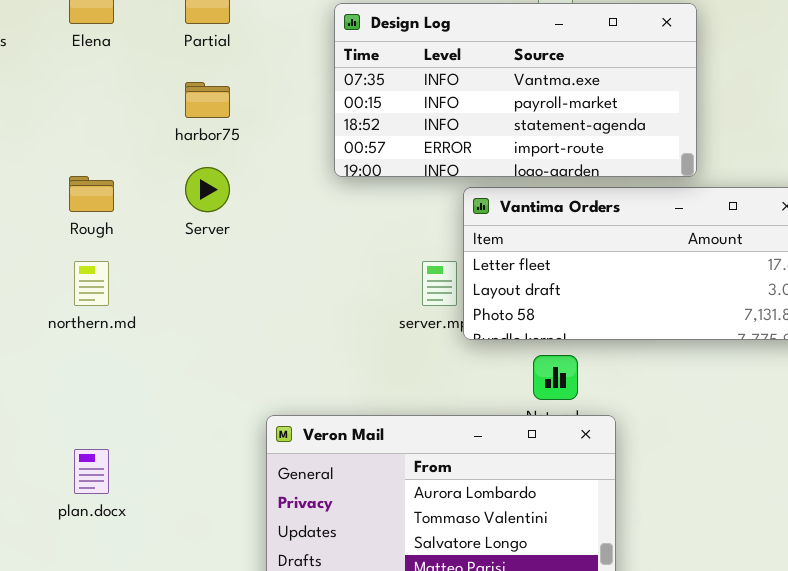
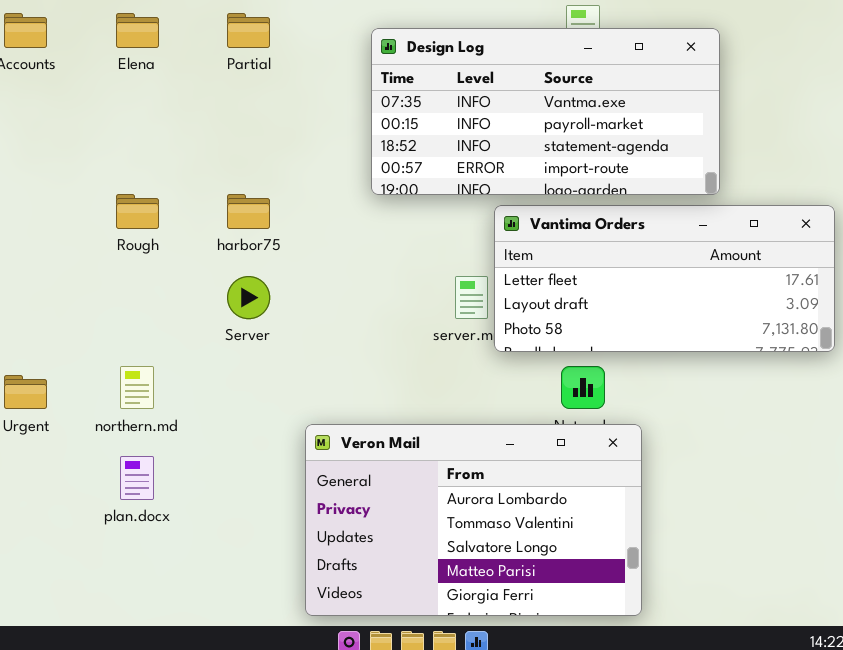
harbor75: [185,82,230,118] -> [227,194,270,229], moved
Server: [185,167,230,212] -> [227,276,270,319], moved
northern.md: [74,261,109,306] -> [120,366,154,409], moved

